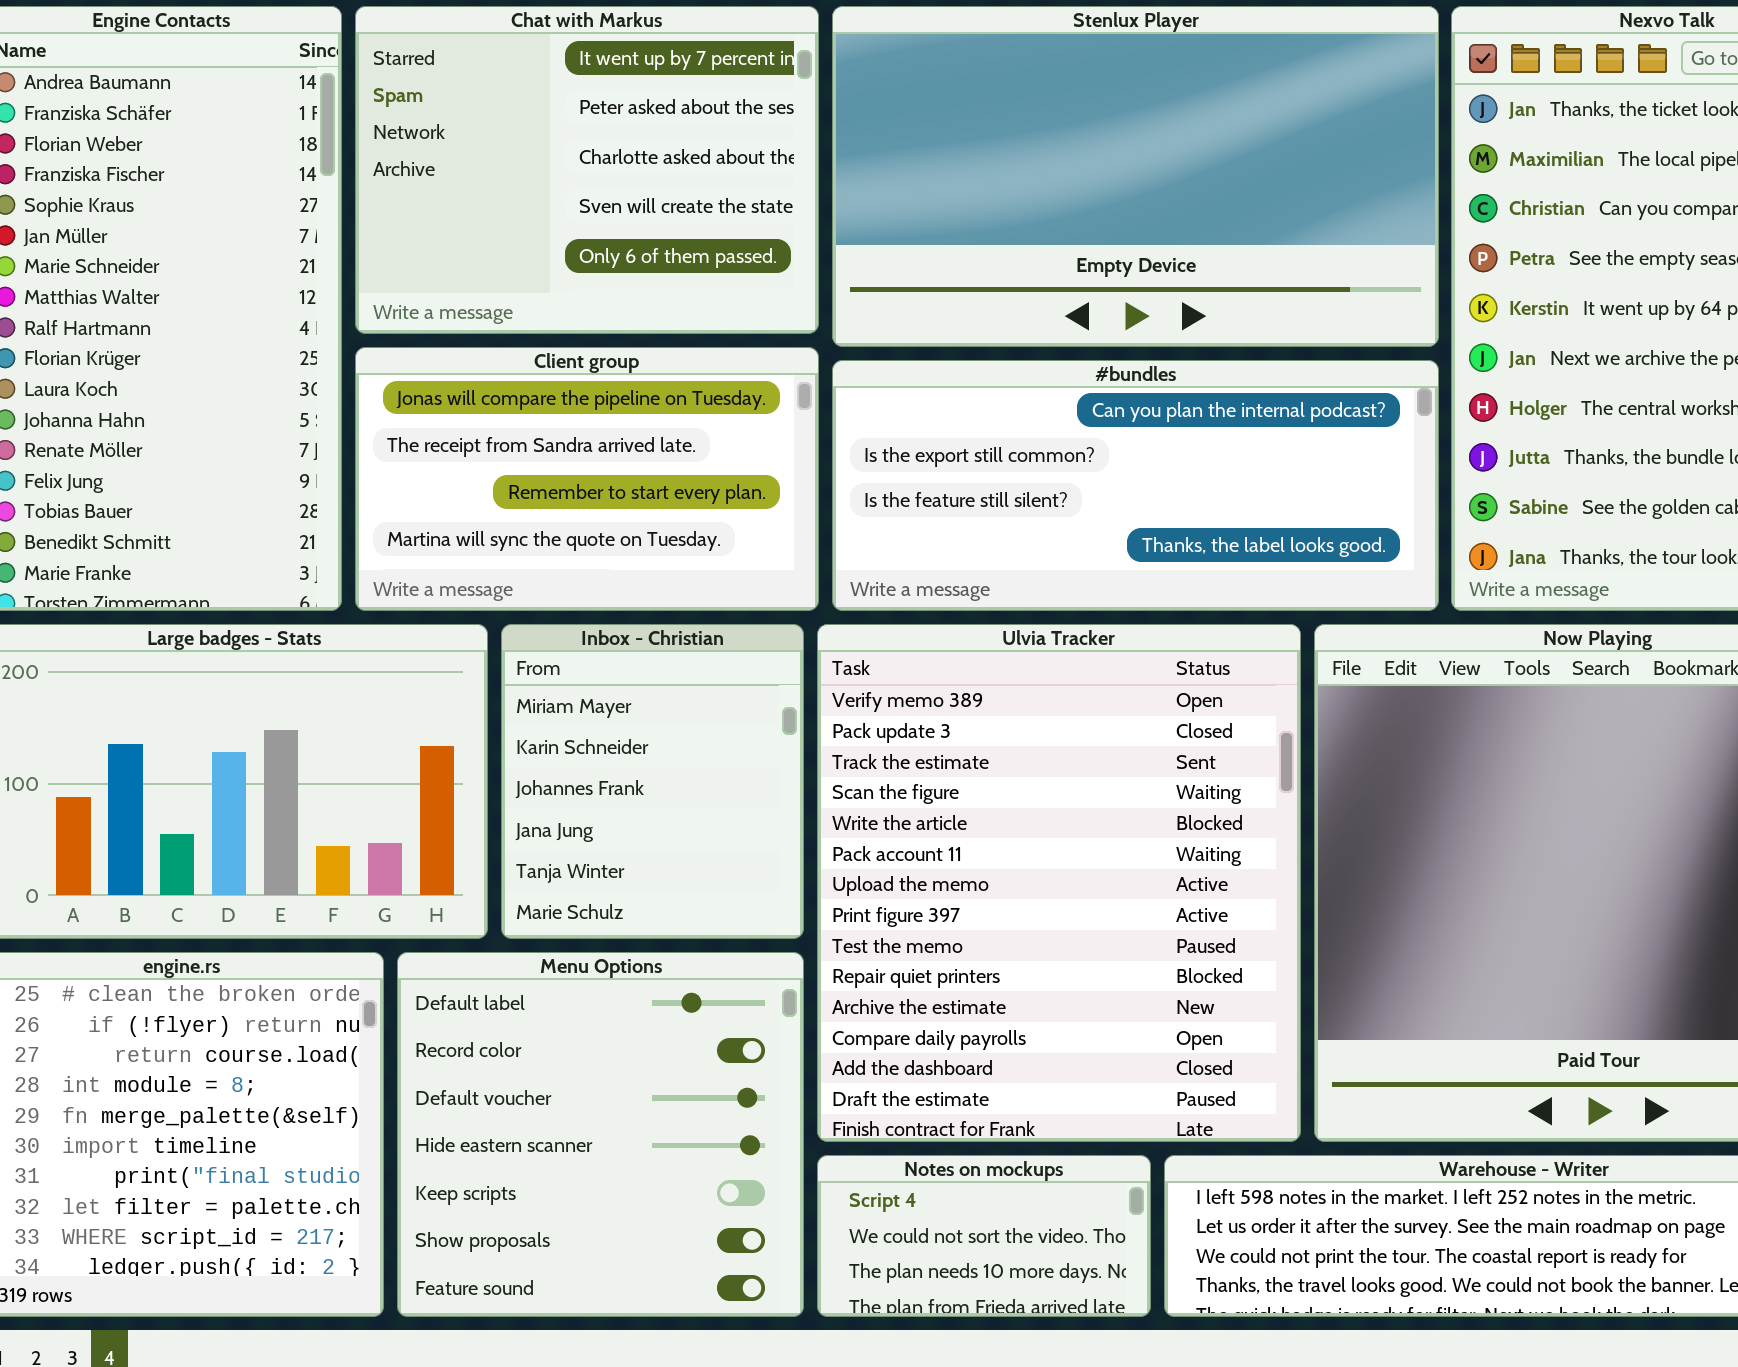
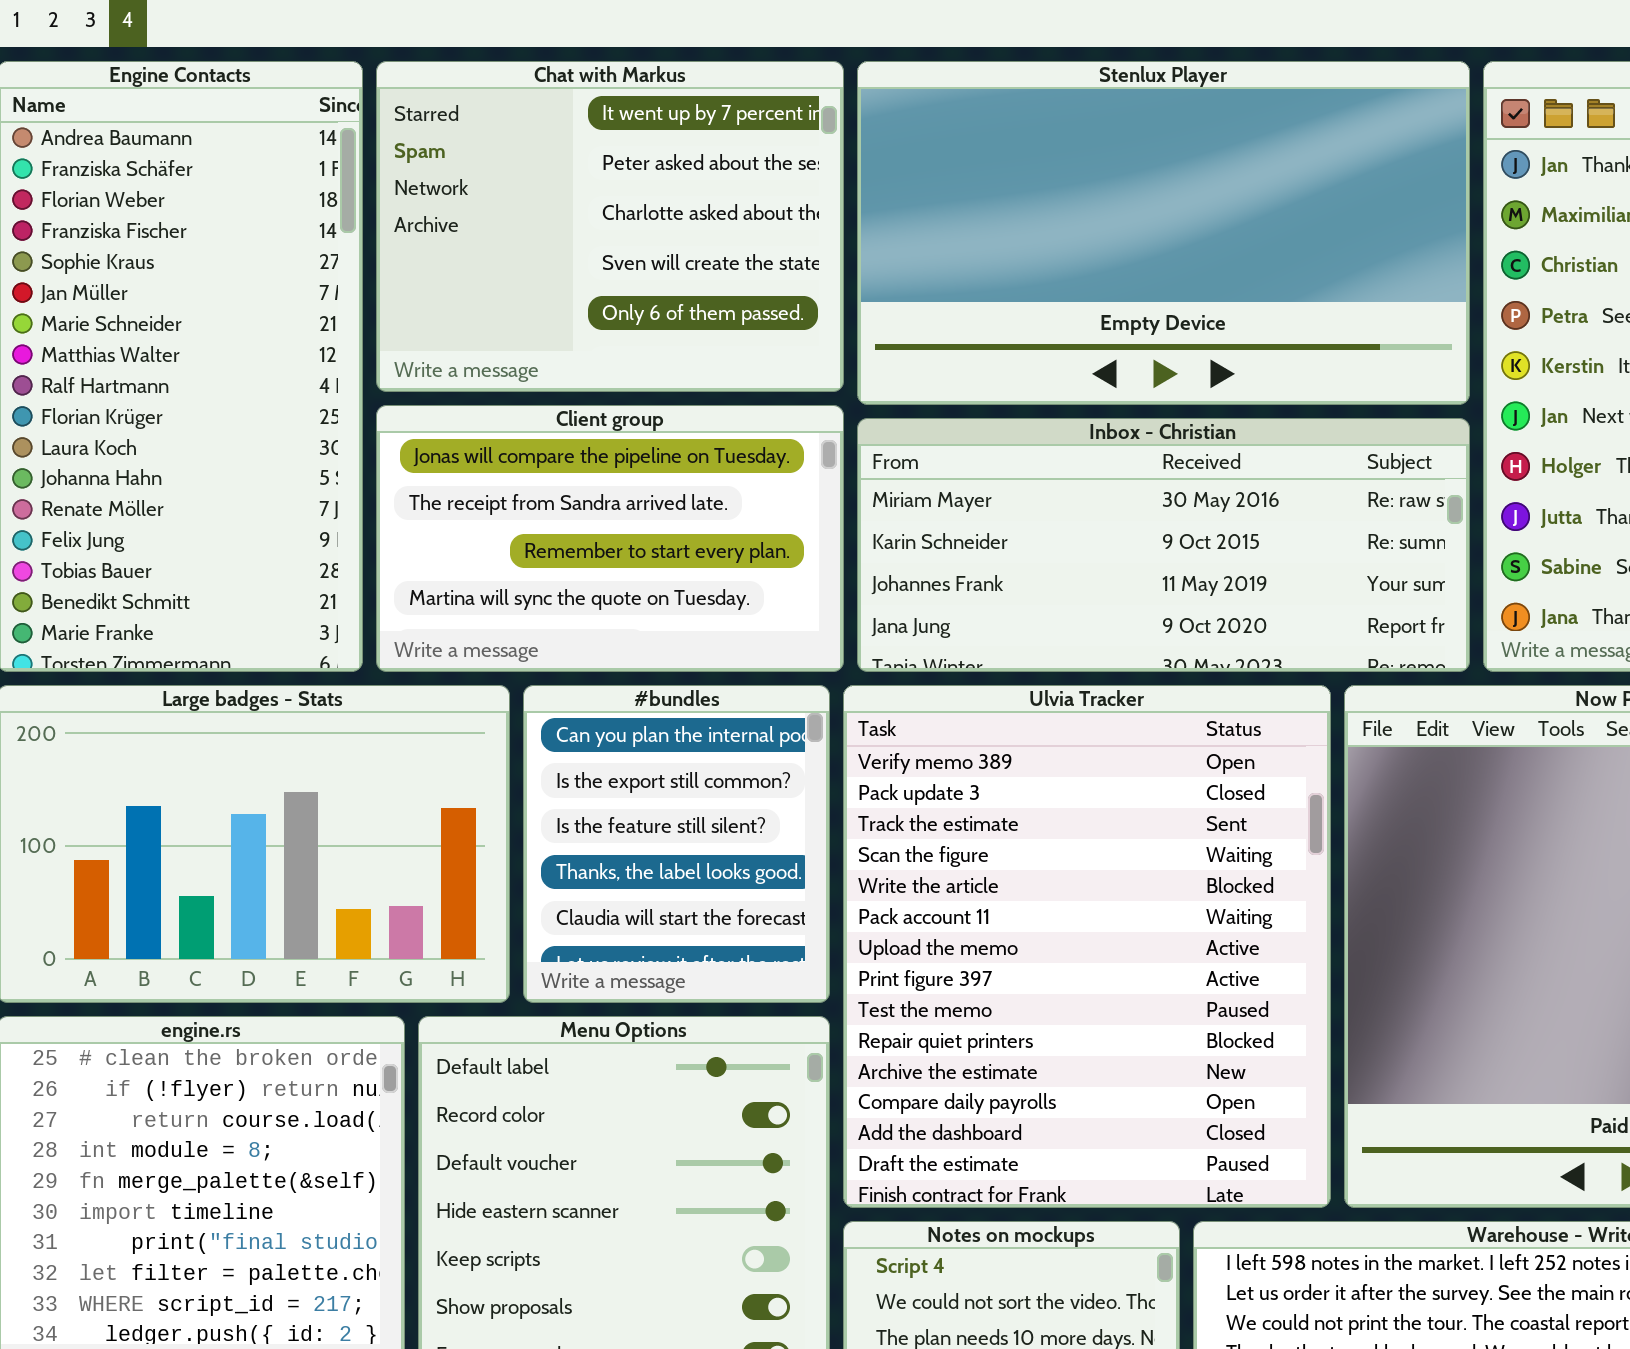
#bundles: [832,360,1439,611] -> [523,685,830,1003], moved, resized
Inbox - Christian: [501,624,804,939] -> [857,418,1470,672], moved, resized

